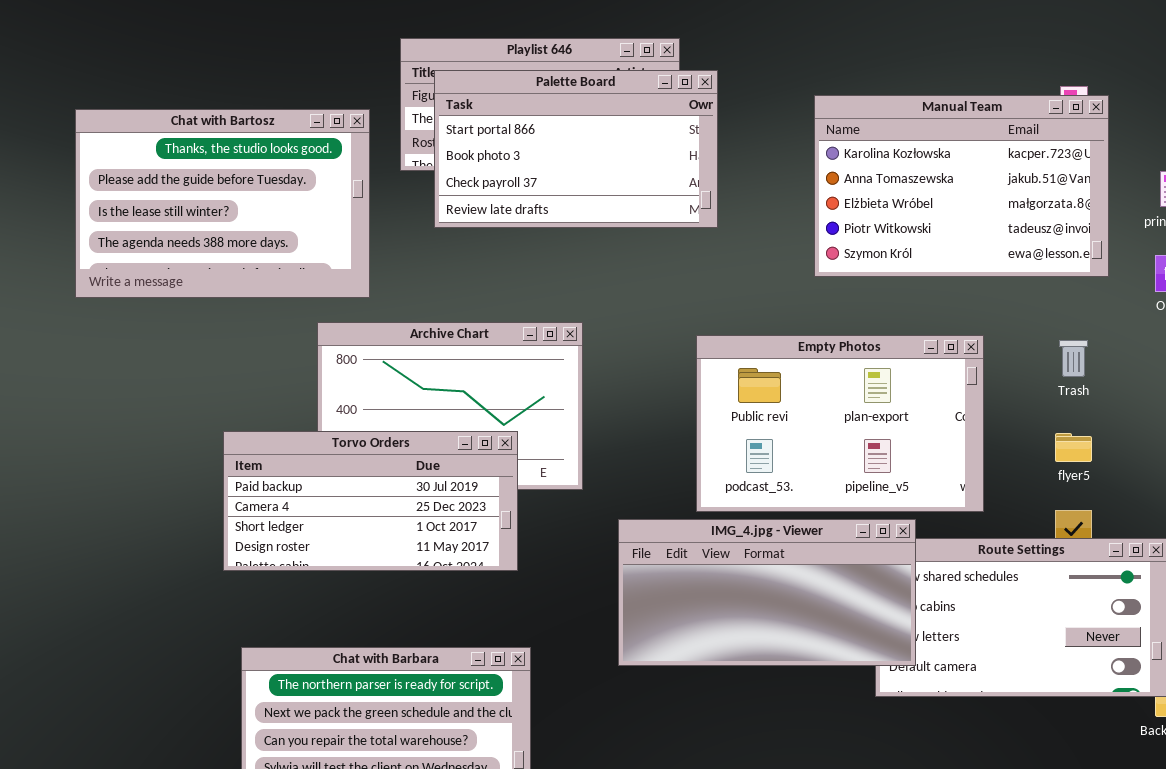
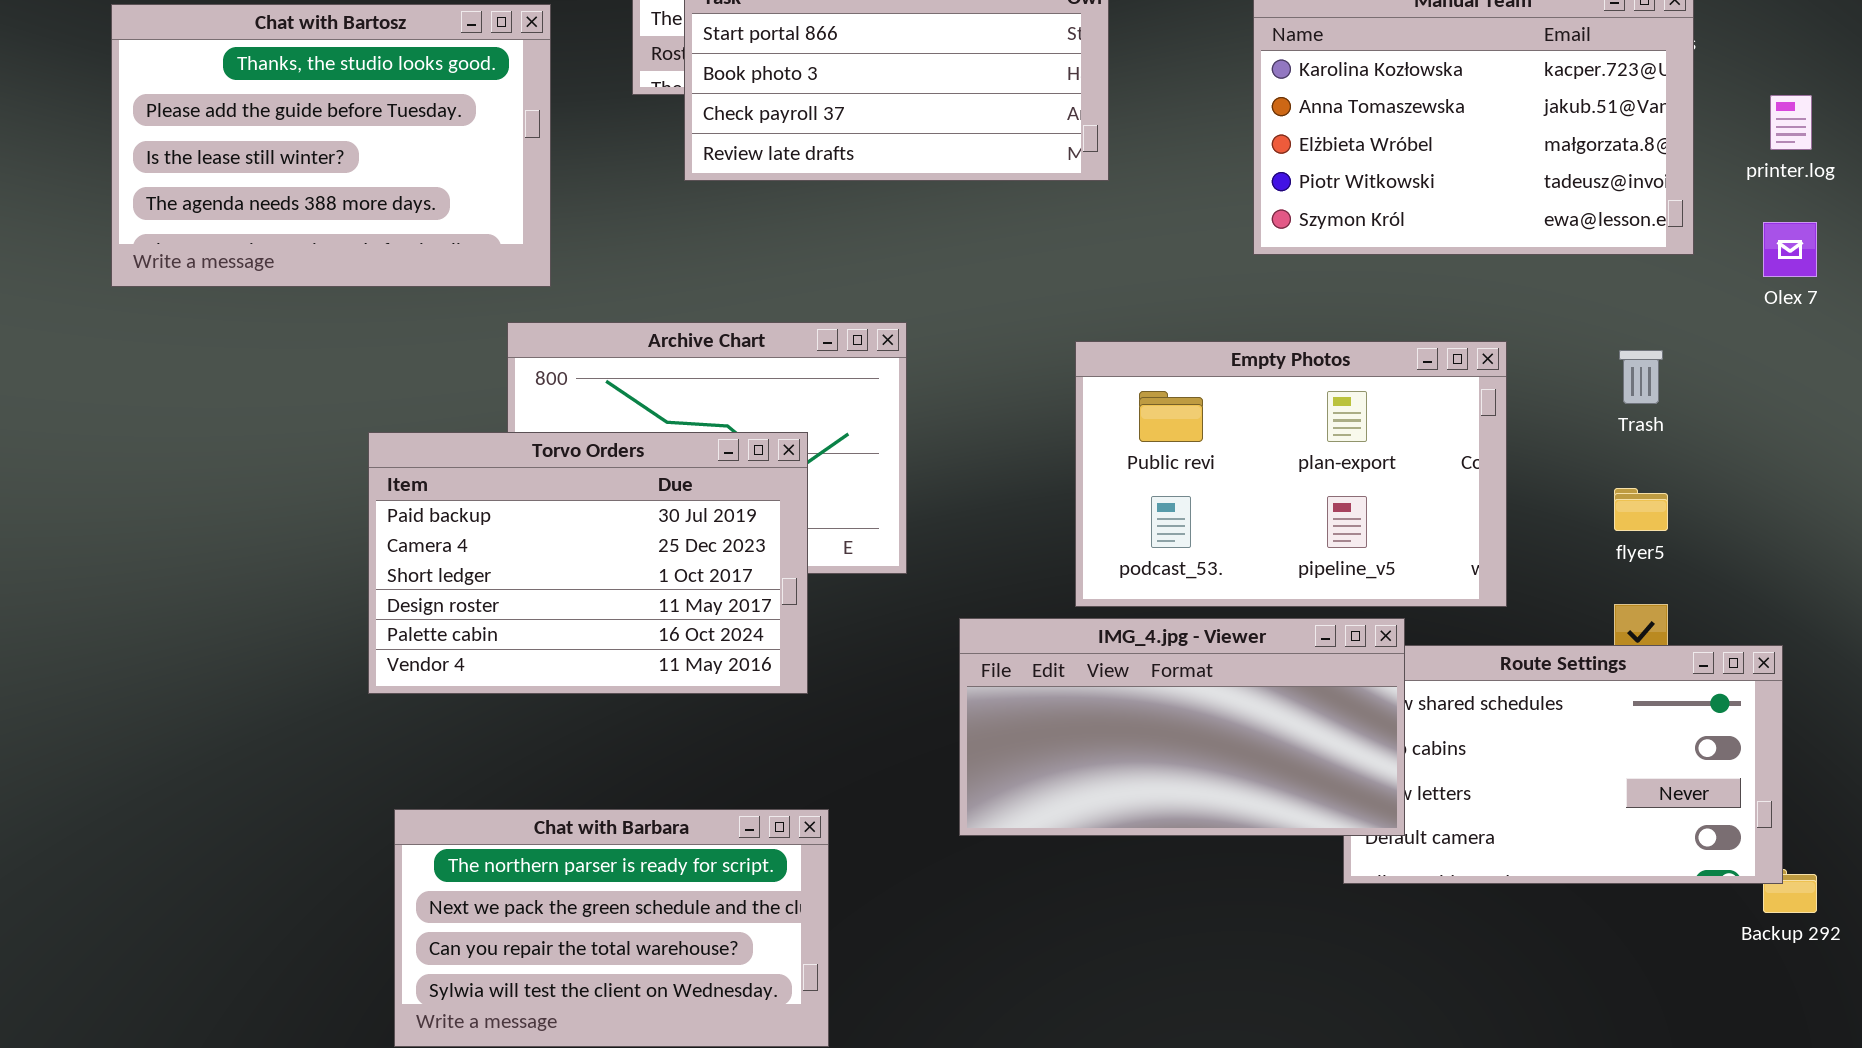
Chat with Bartosz: [75,109,370,298] -> [111,4,551,287], moved
Torvo Orders: [223,431,518,571] -> [368,432,808,694], resized

